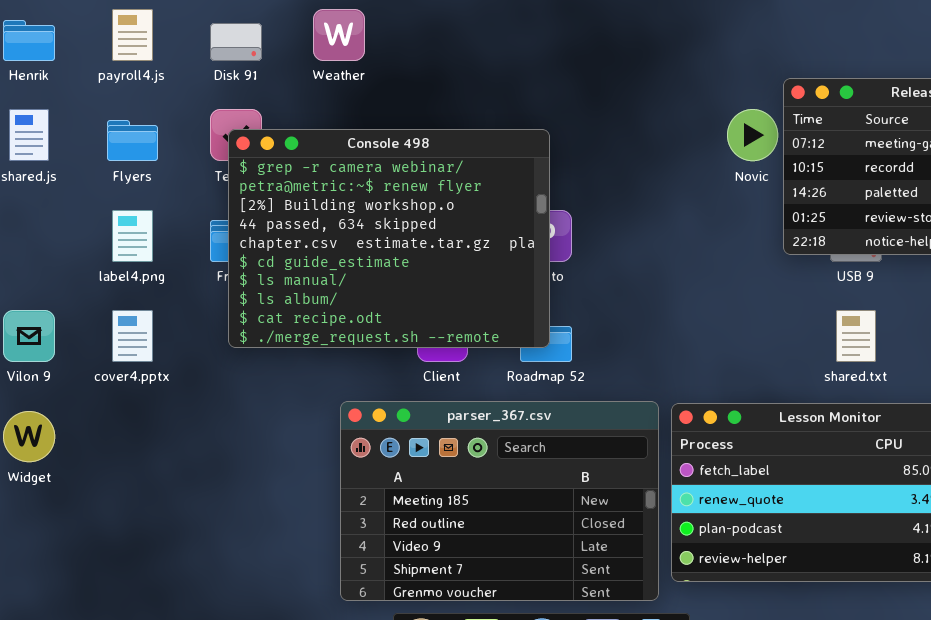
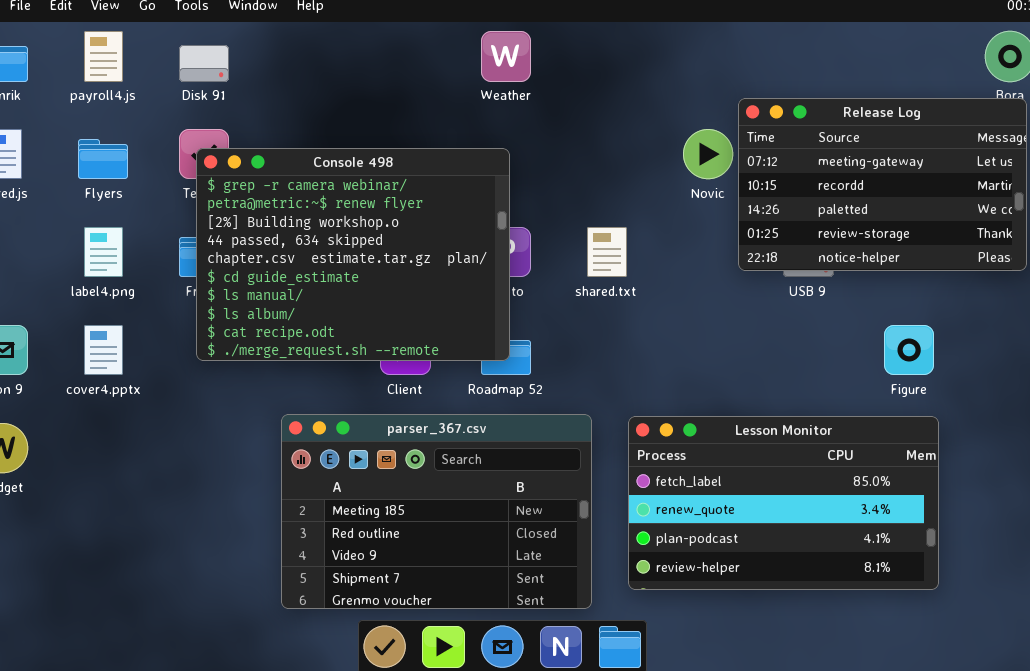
Weather: [313,9,365,61] -> [481,31,531,82], moved
shared.txt: [836,310,876,362] -> [587,227,627,277], moved
parser_367.csv: [340,401,659,601] -> [281,414,592,609], moved

